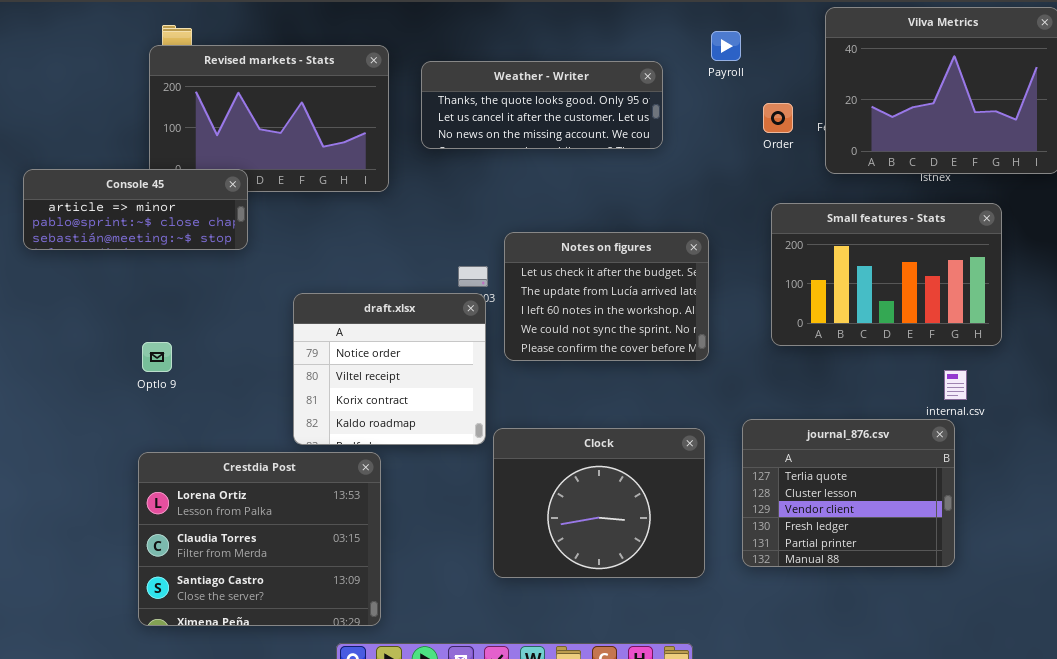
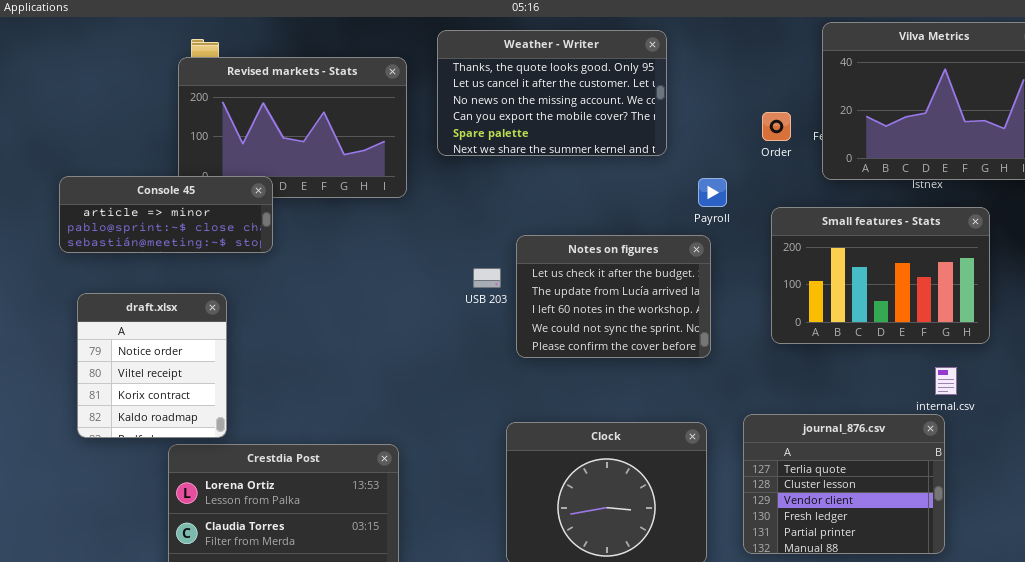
Payroll: [711,31,741,61] -> [698,178,727,207], moved
Weather - Writer: [421,61,663,149] -> [437,30,667,156], resized
draft.xlsx: [293,293,486,445] -> [77,293,227,438], moved, resized

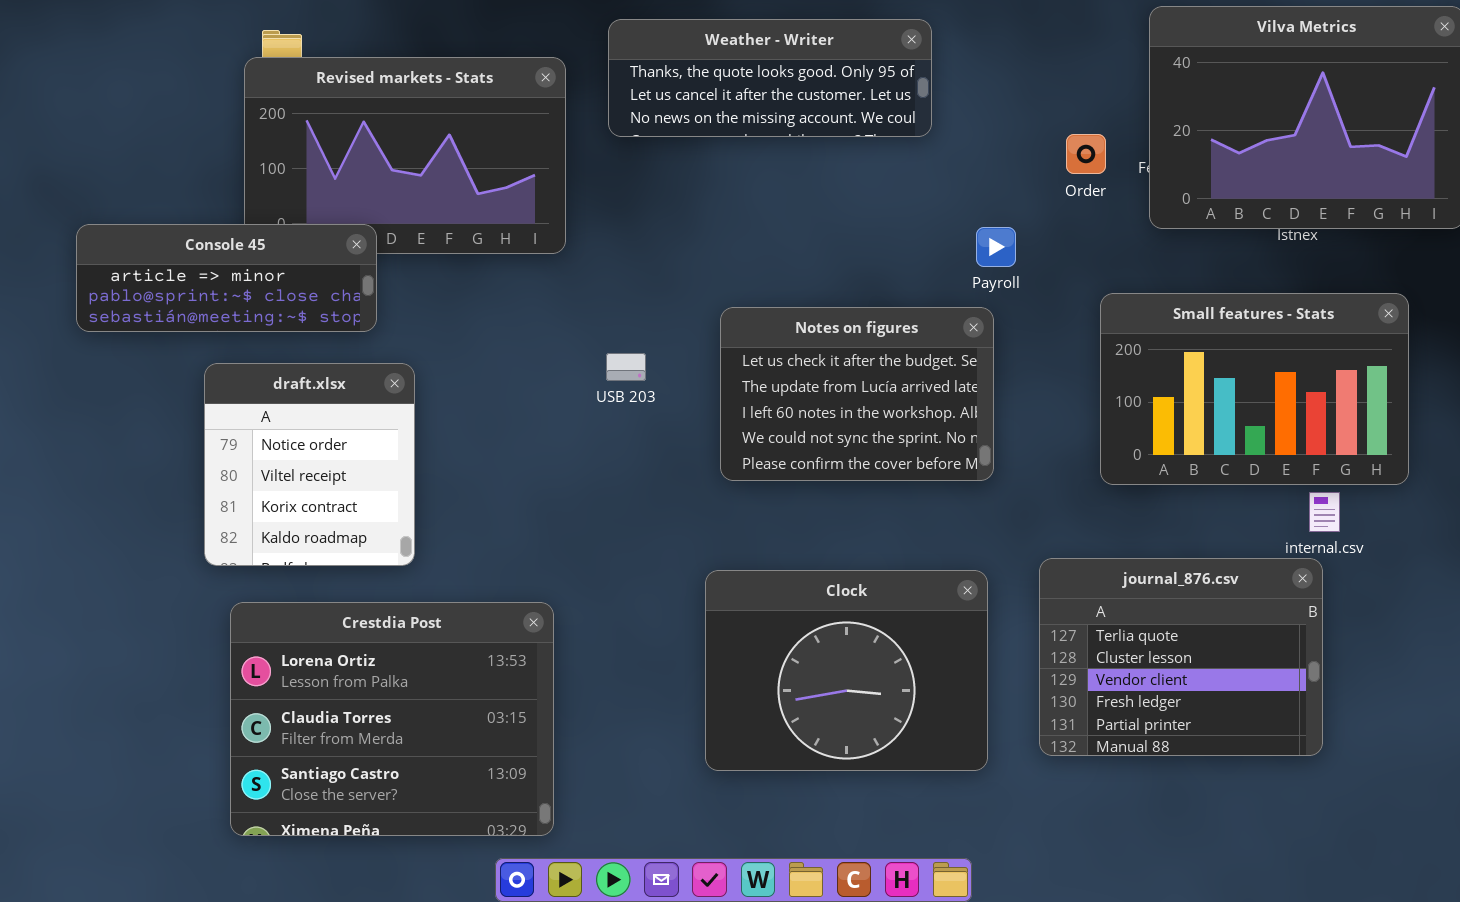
Weather - Writer: [437,30,667,156] -> [608,19,932,137], resized
Small features - Stats: [771,207,990,344] -> [1100,293,1409,485], moved
USB 203: [473,268,501,288] -> [606,353,646,381], moved
draft.xlsx: [77,293,227,438] -> [204,363,415,566], moved

